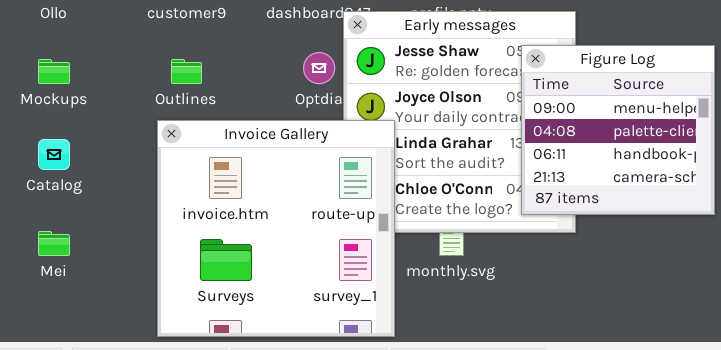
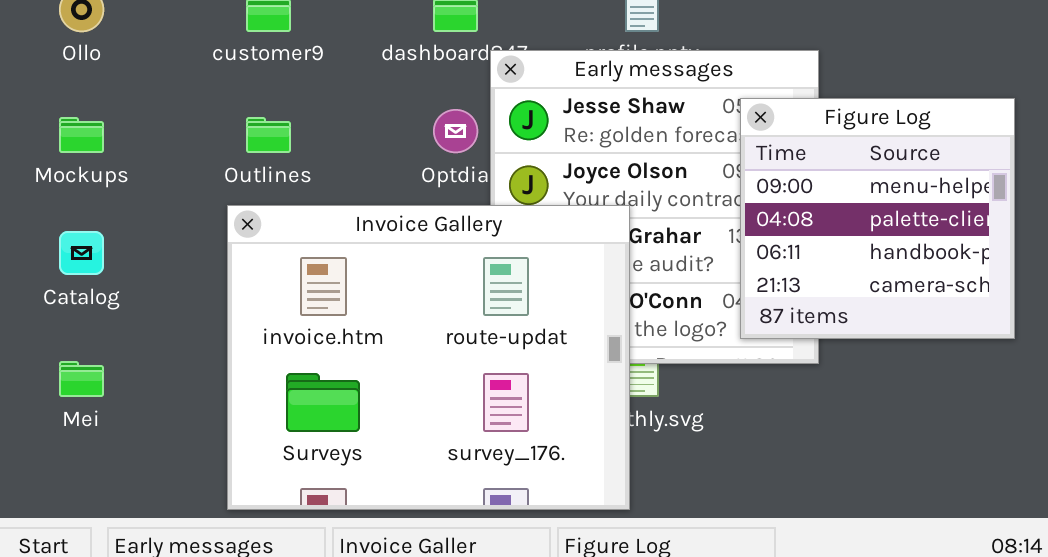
Invoice Gallery: [157,120,395,337] -> [227,205,630,510], resized

